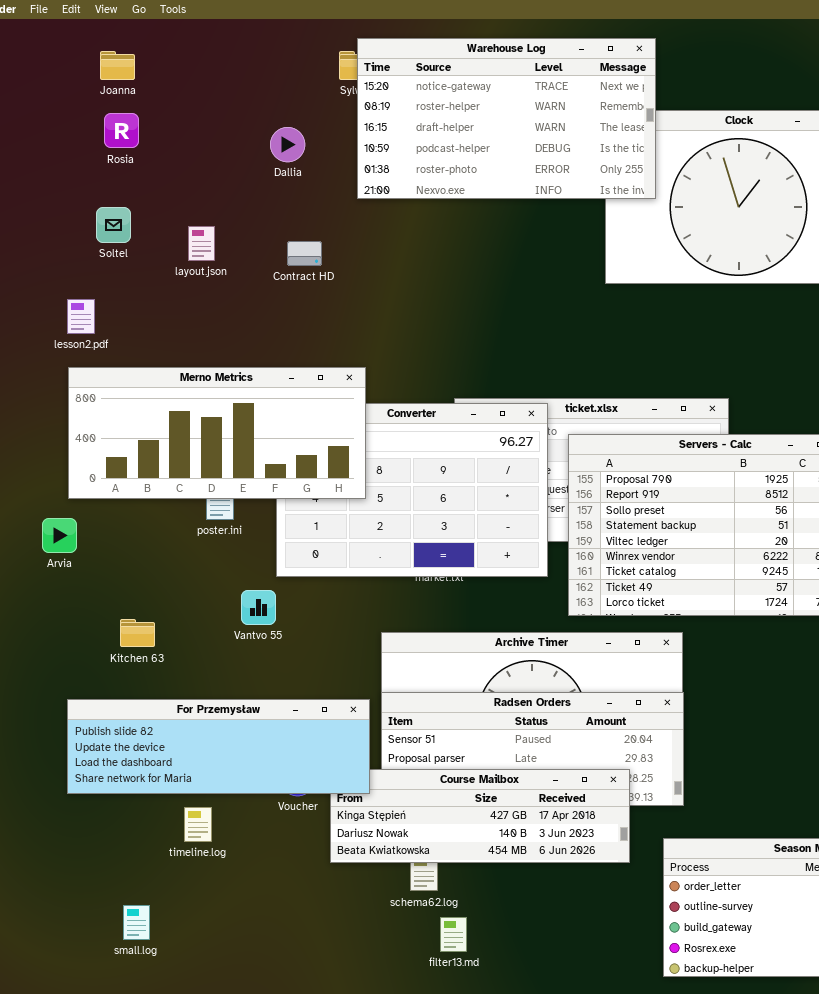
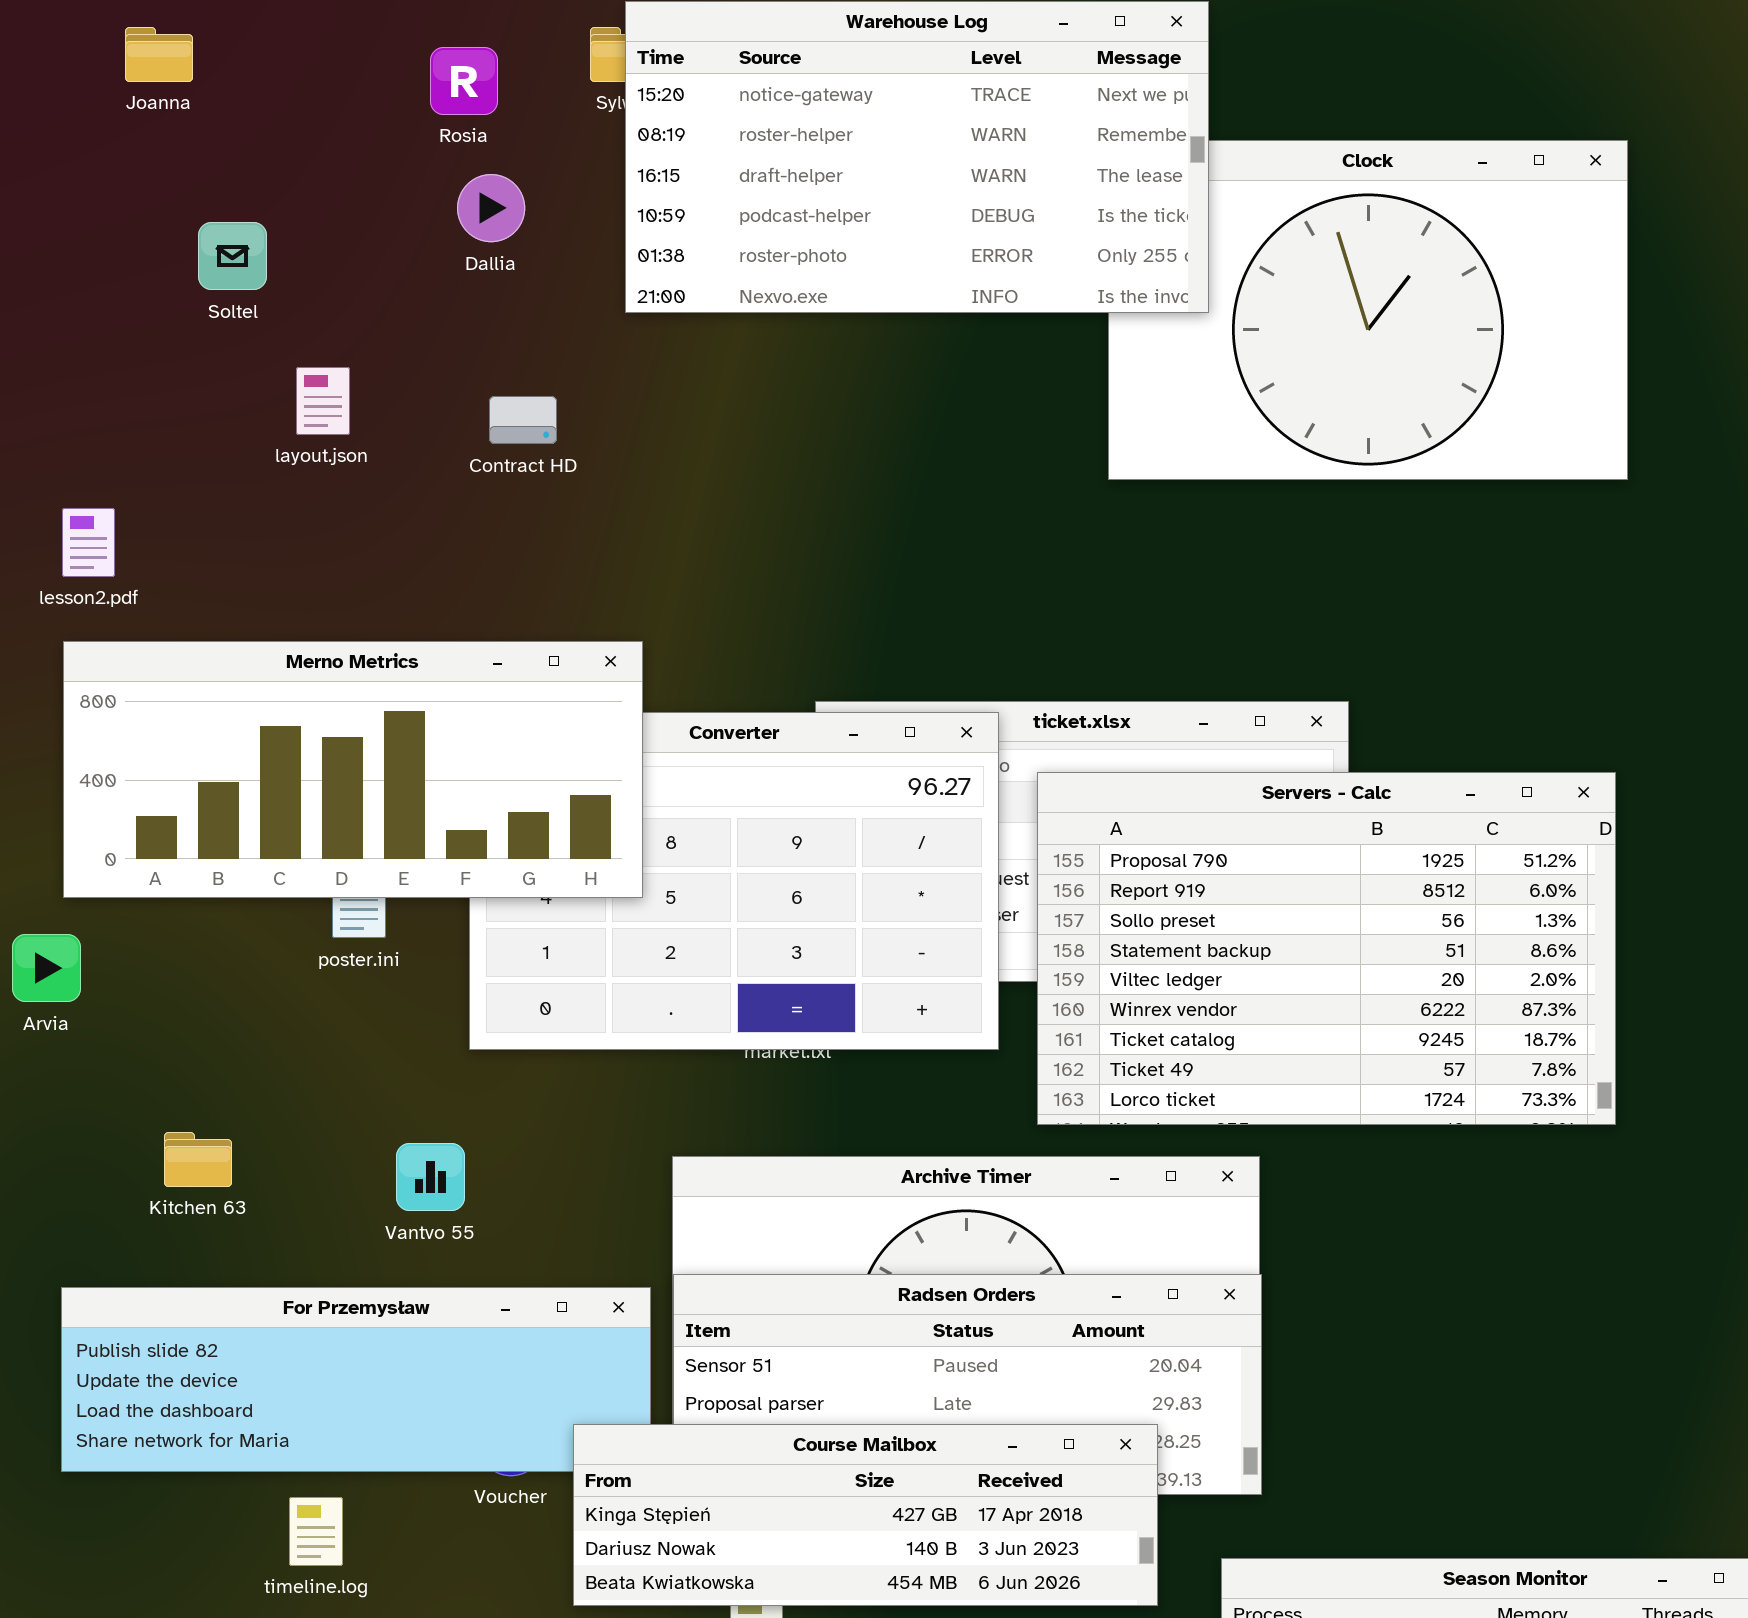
Rosia: [104,113,139,148] -> [430,47,498,115], moved
Soltel: [96,207,131,243] -> [198,222,267,290], moved
Vantvo 55: [241,590,276,625] -> [396,1143,465,1211], moved
Course Mailbox: [330,769,630,863] -> [573,1424,1158,1606], raised

